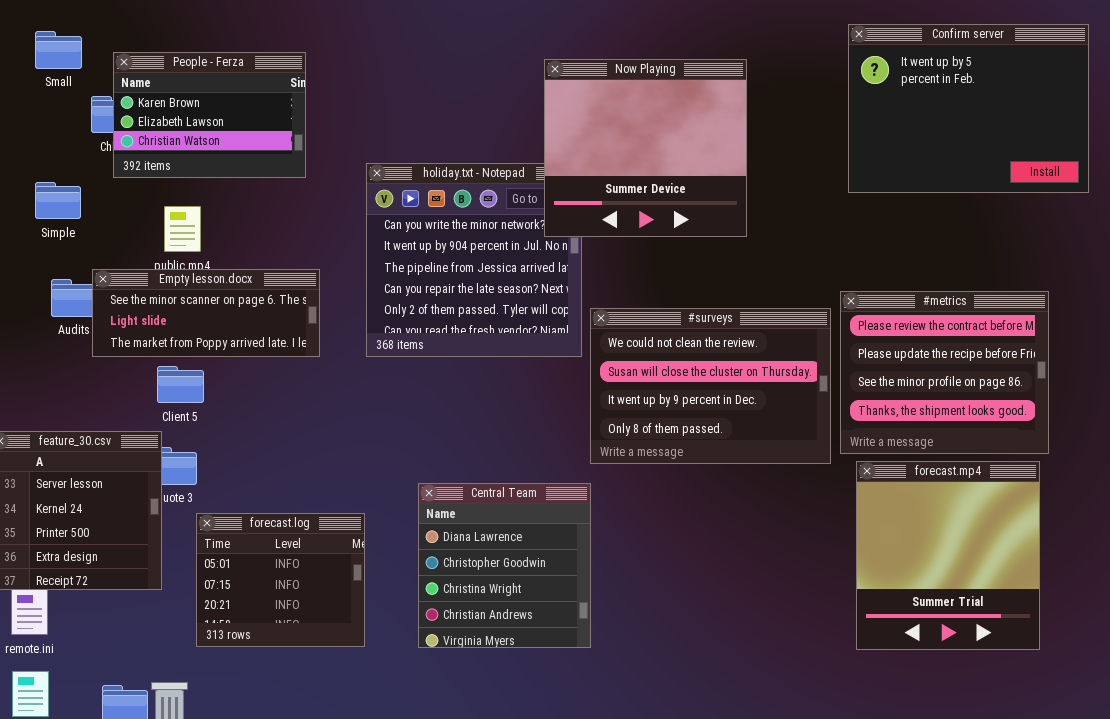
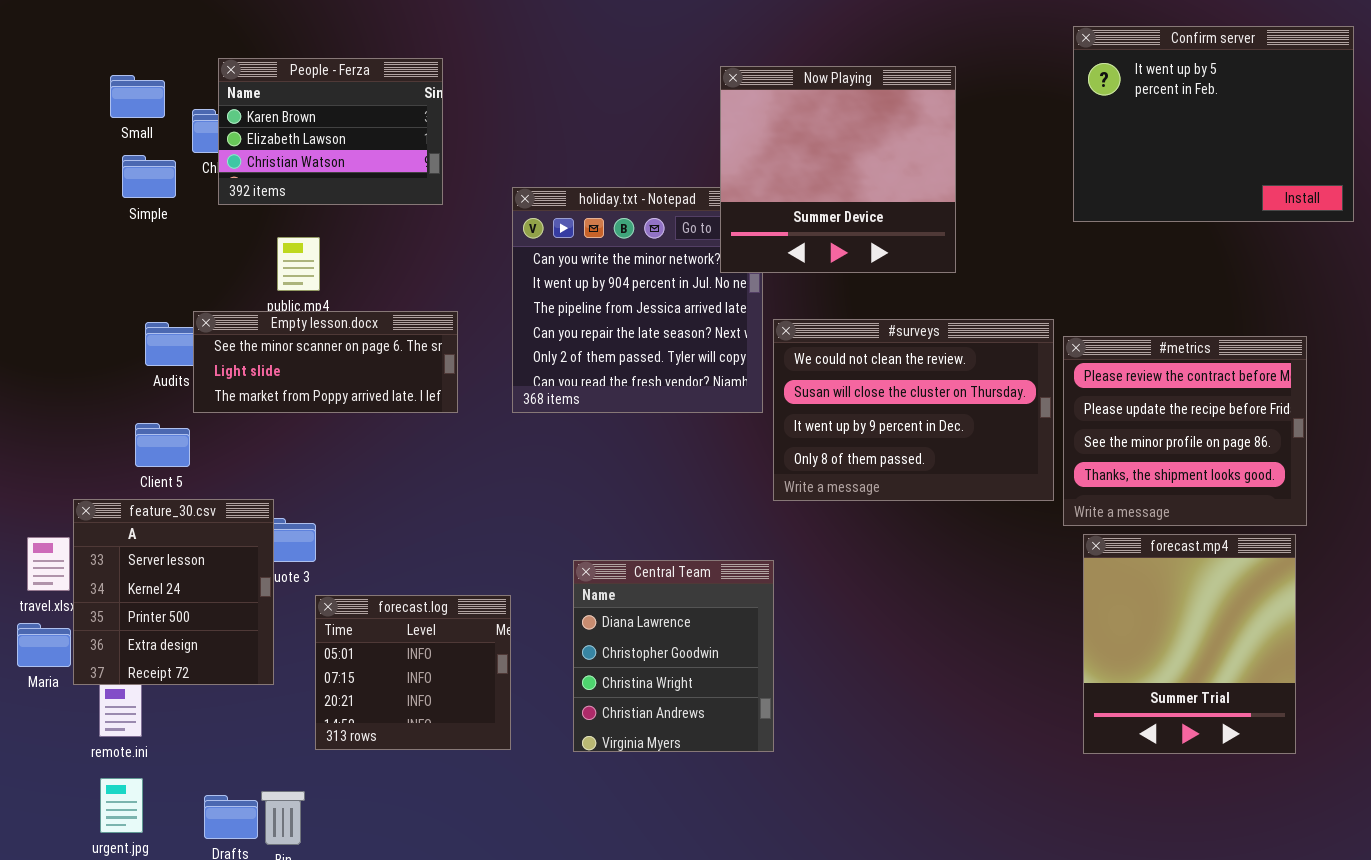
Small: [35,31,82,69] -> [110,75,165,118], moved
Simple: [35,182,81,219] -> [122,155,176,198], moved
#surveys: [590,308,831,464] -> [773,319,1054,501], moved
Client 5: [157,366,204,403] -> [135,423,190,467], moved

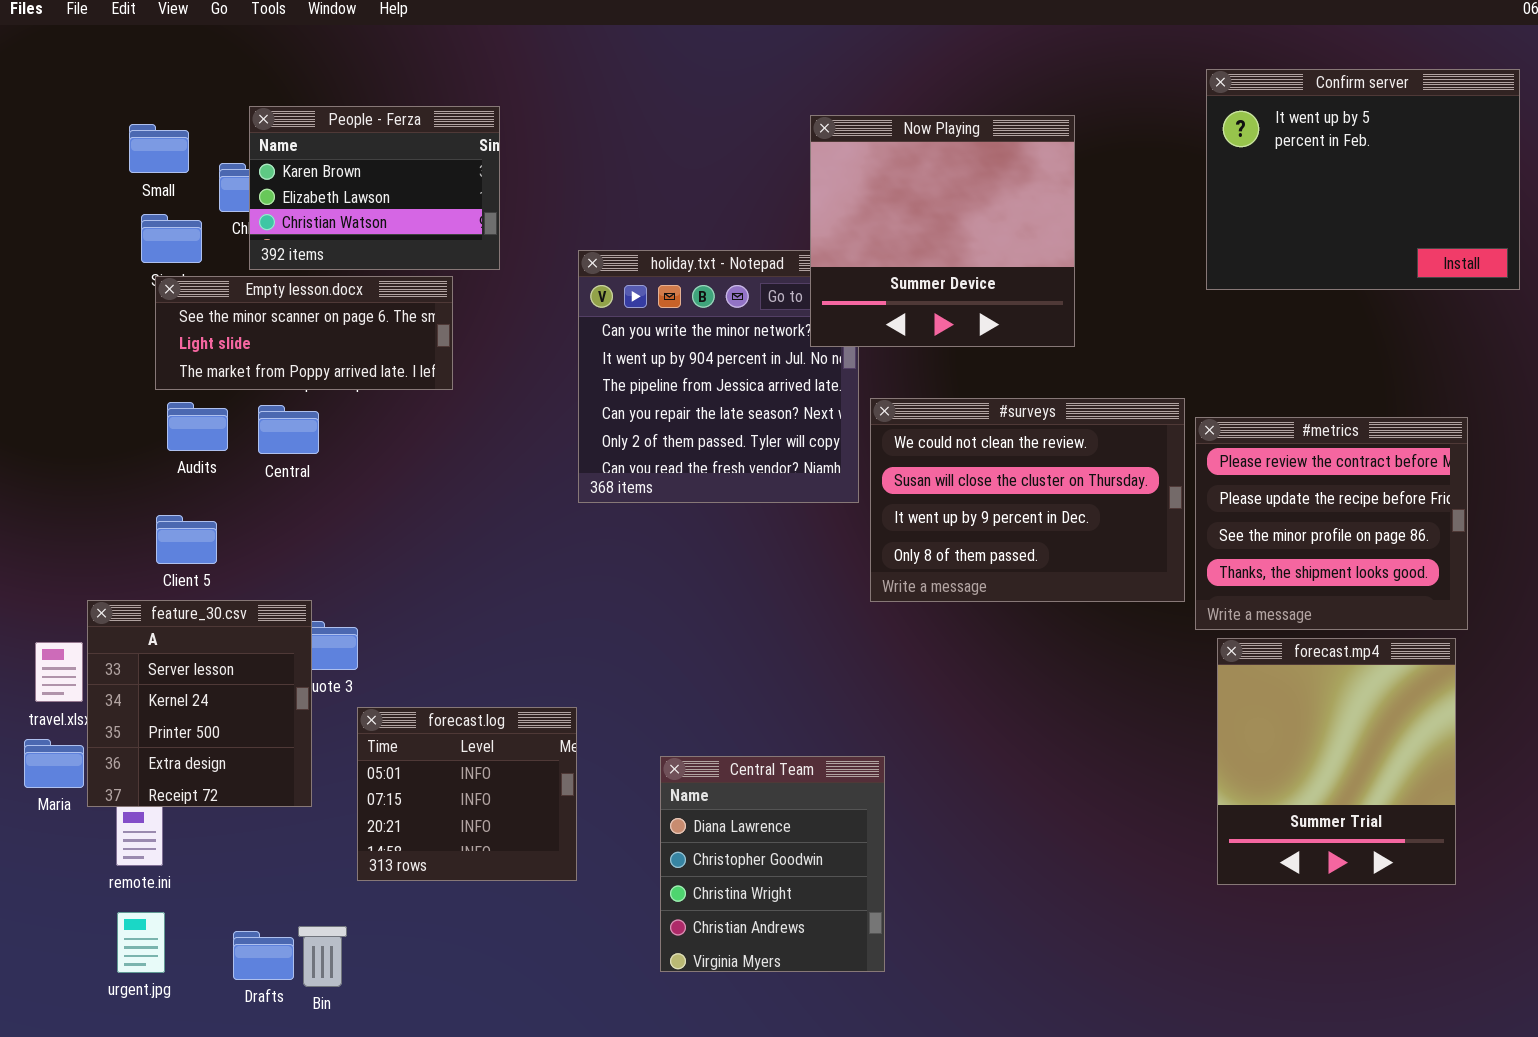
Empty lesson.docx: [193,311,458,413] -> [155,276,453,390], moved
Central Team: [573,560,774,752] -> [660,756,885,972], moved

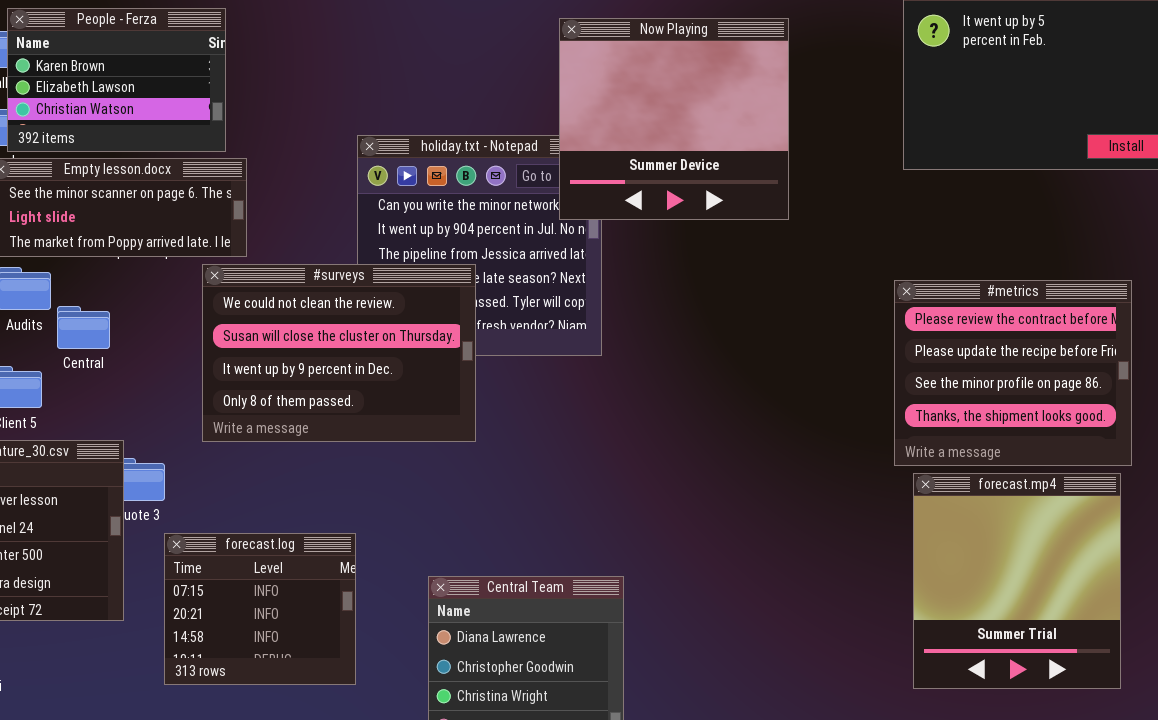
People - Ferza: [249,106,500,270] -> [7,8,226,152], moved
#surveys: [870,398,1185,602] -> [202,264,476,442], moved
Central: [258,405,319,454] -> [57,306,110,349], moved
forecast.log: [357,707,577,881] -> [164,533,356,685], scrolled down 1 row

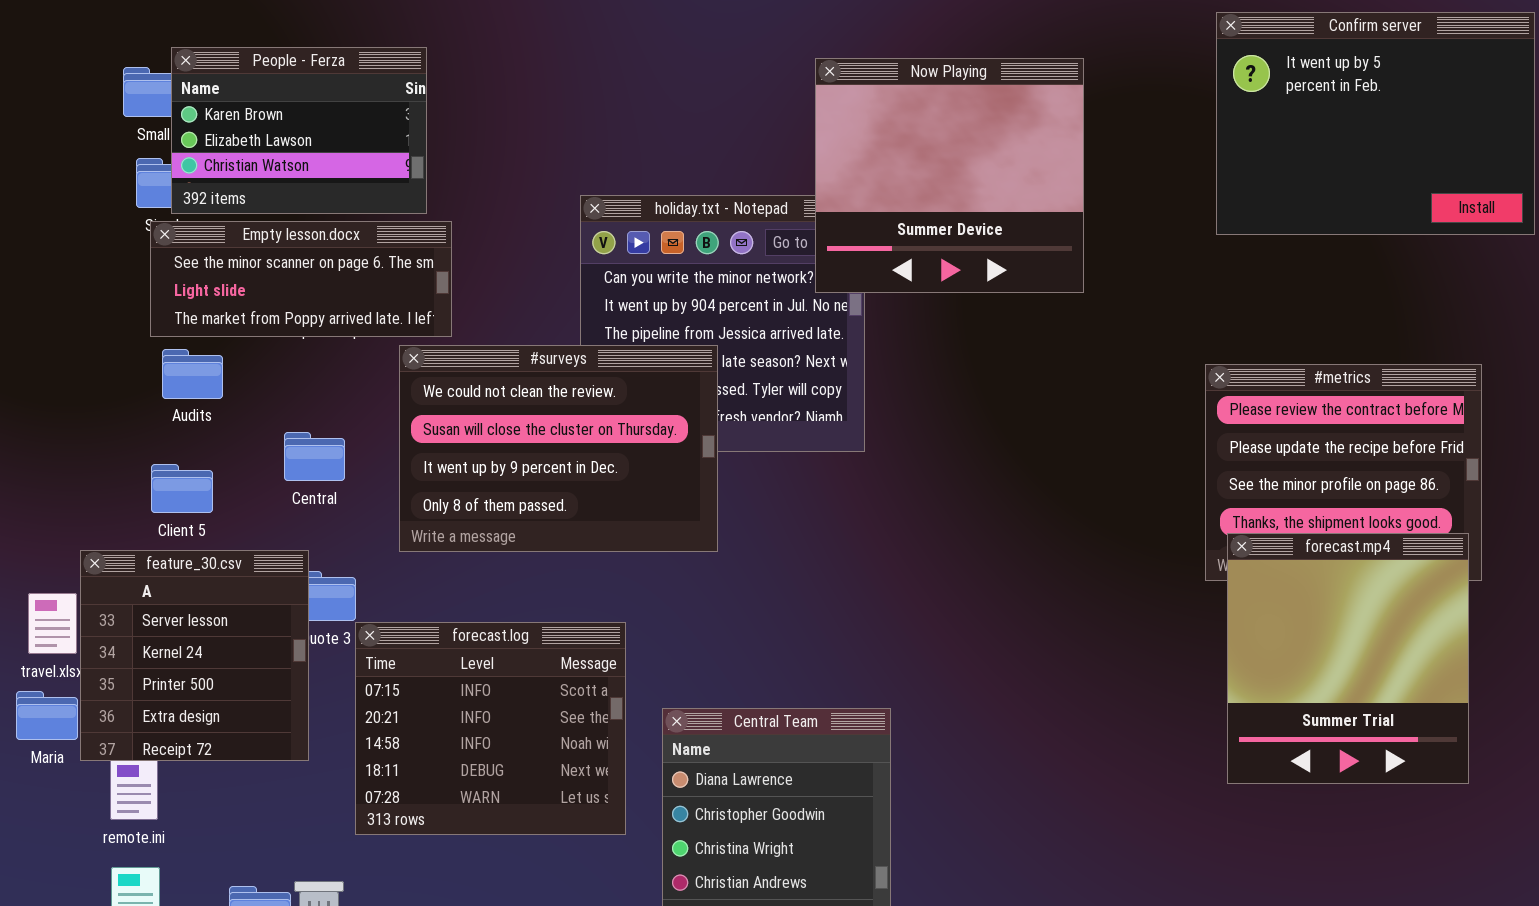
Central: [57,306,110,349] -> [284,432,345,481], moved
forecast.mp4: [913,473,1121,689] -> [1227,533,1469,784], moved
forecast.log: [164,533,356,685] -> [355,622,626,835], resized

